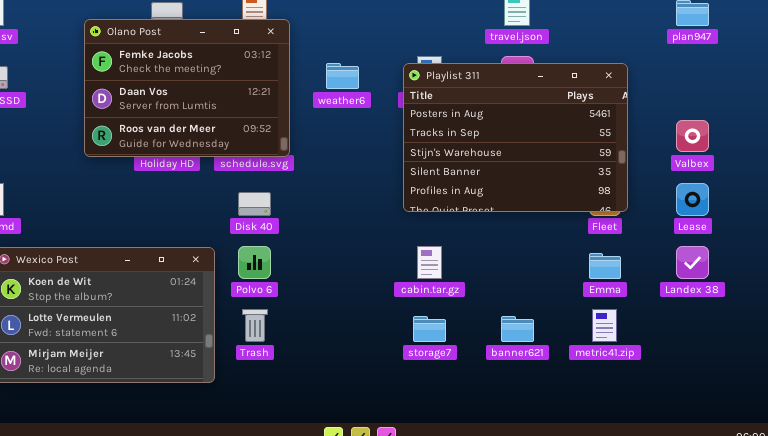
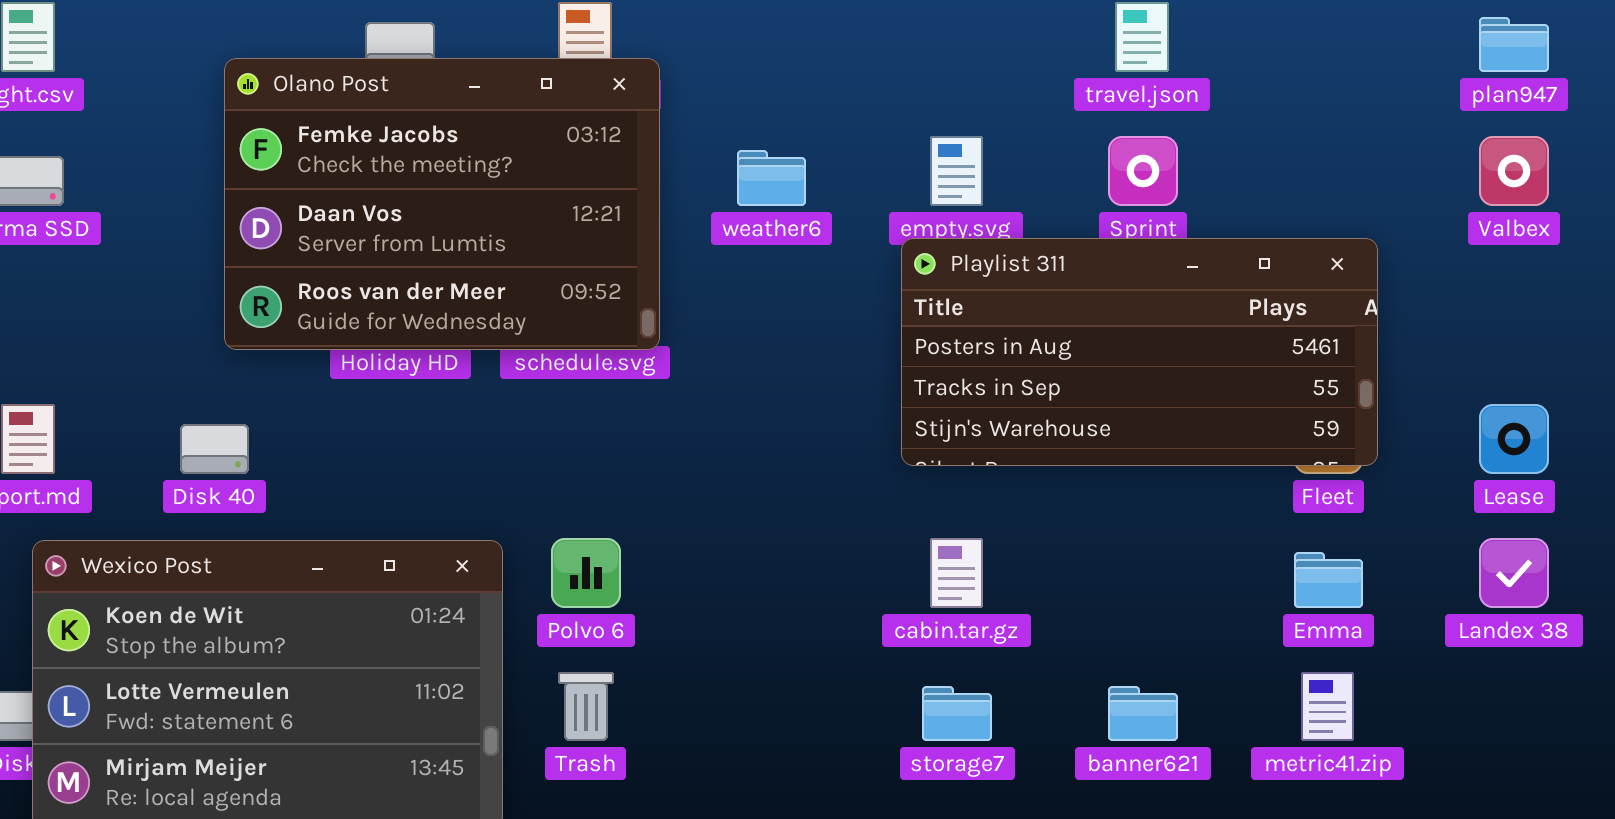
Playlist 311: [403,63,628,212] -> [901,238,1378,466], resized
Valbex: [676,120,709,152] -> [1479,136,1549,206], moved
Disk 40: [238,192,271,216] -> [180,424,249,474], moved

